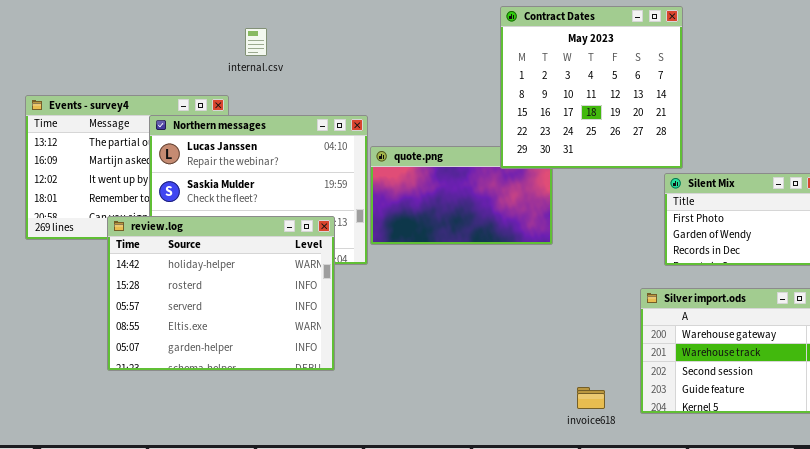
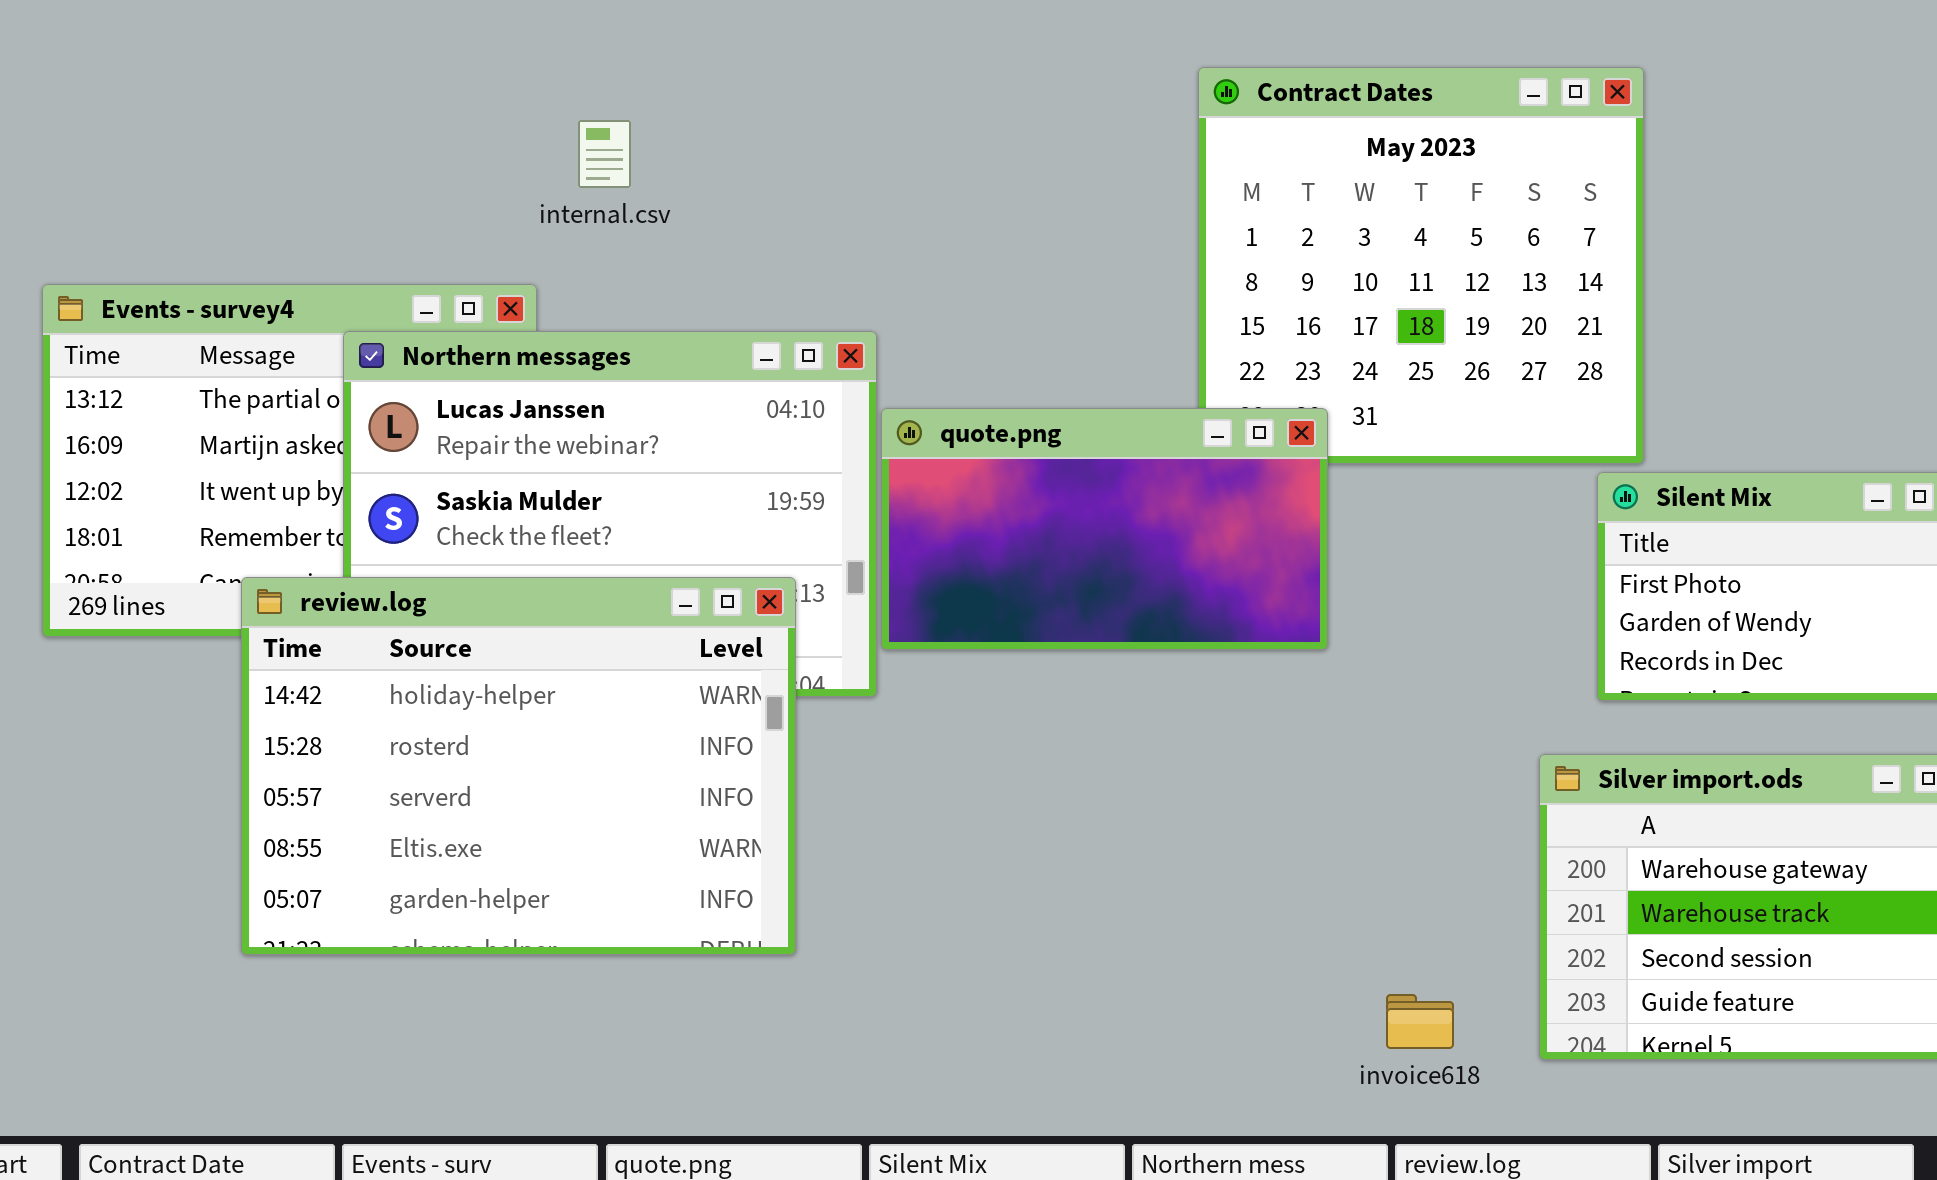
quote.png: [370,146,553,245] -> [881,408,1328,650], raised

